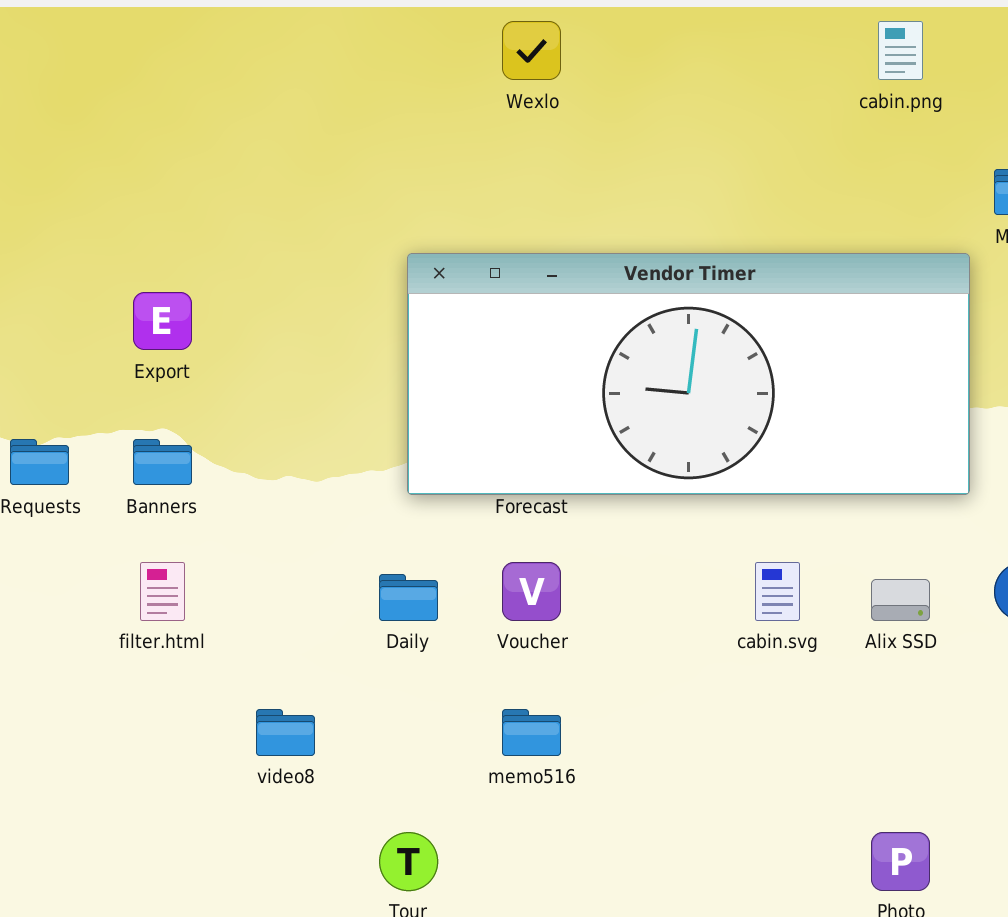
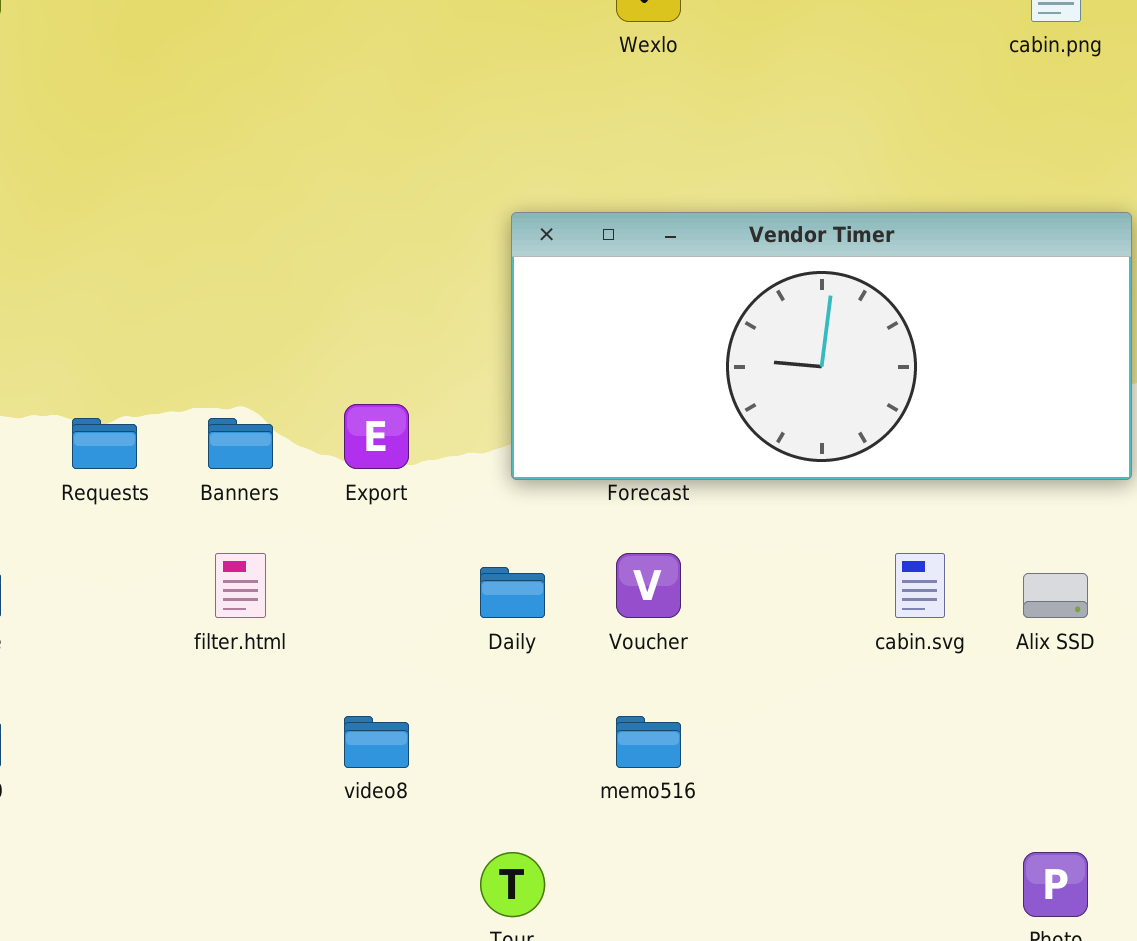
Export: [133,292,192,350] -> [344,404,409,469], moved

